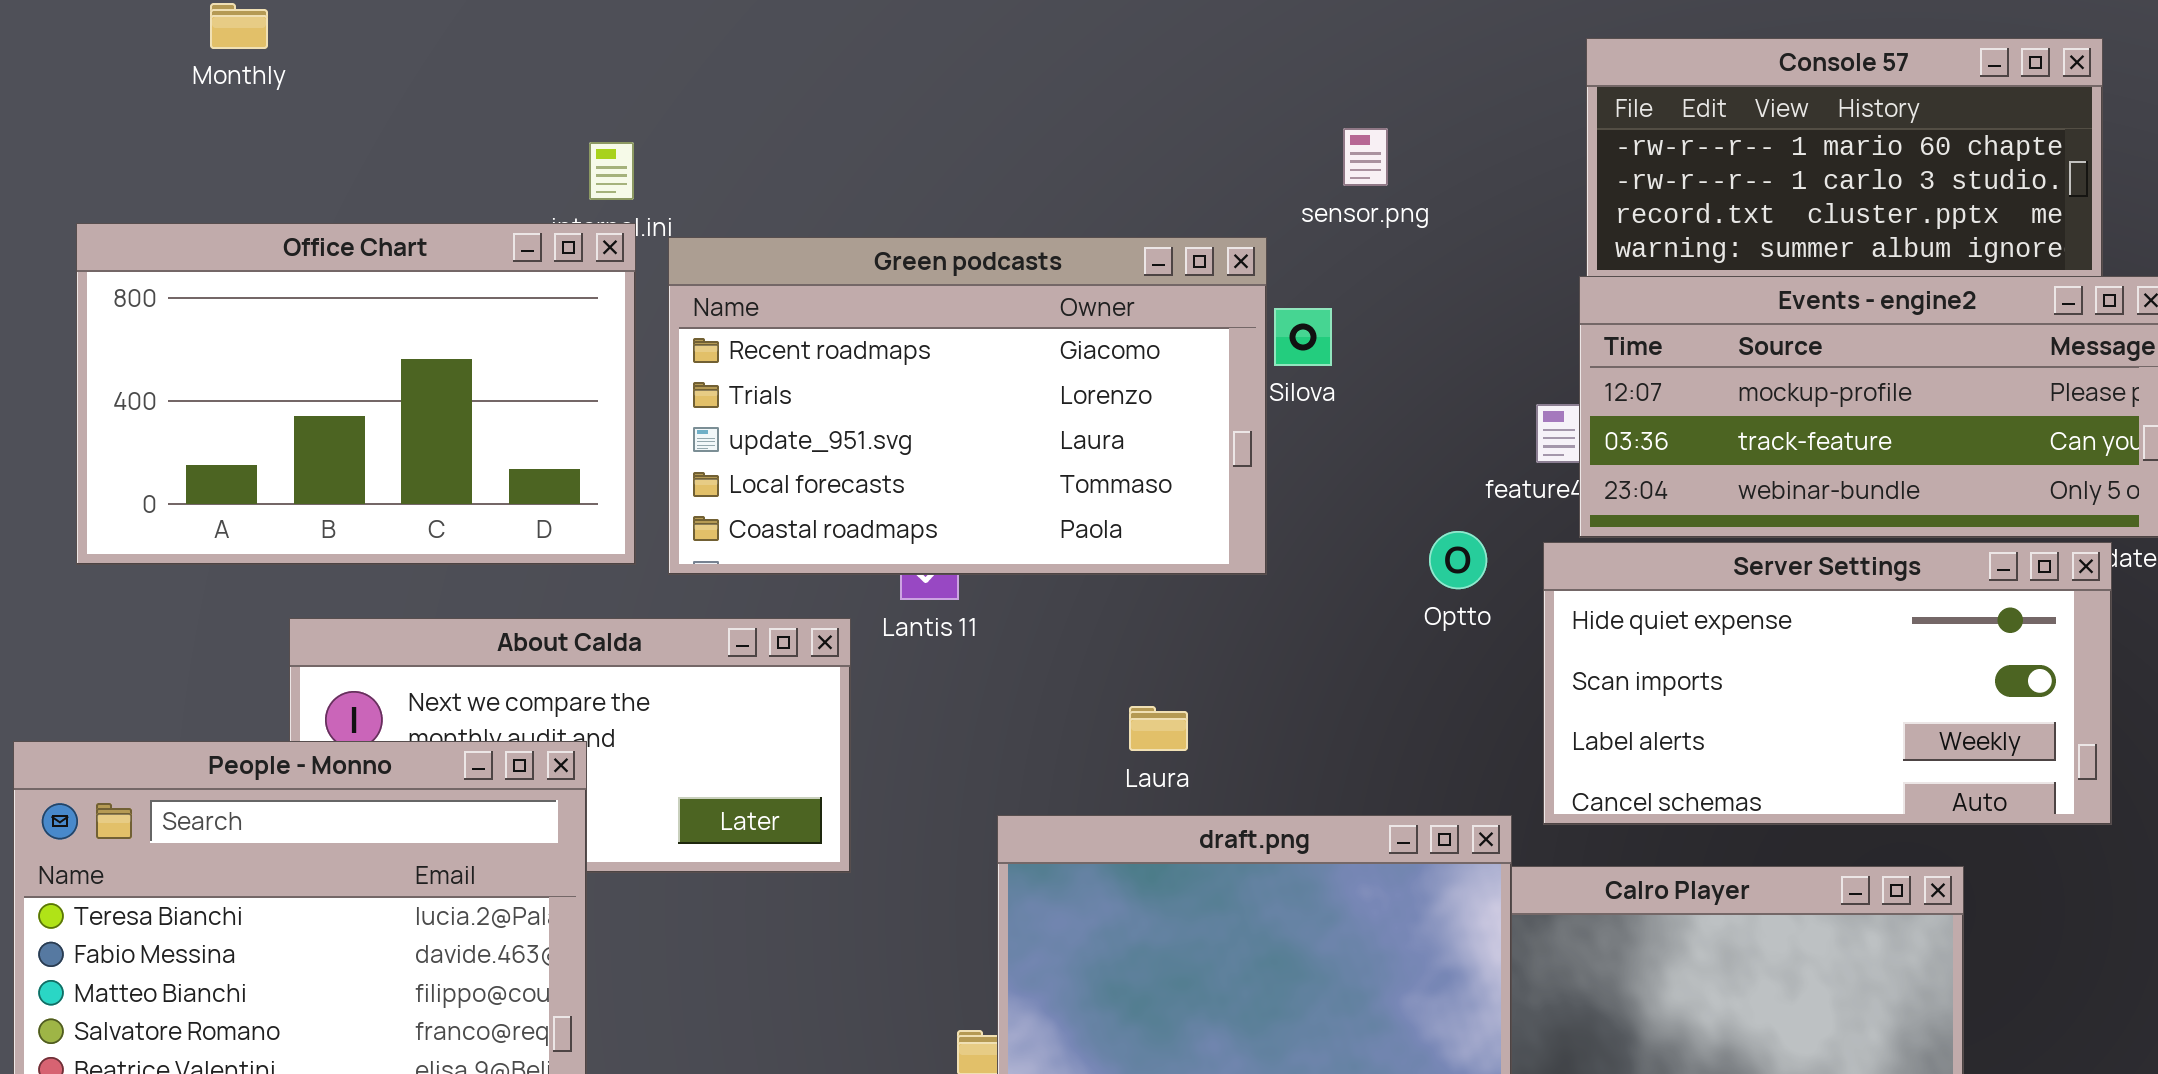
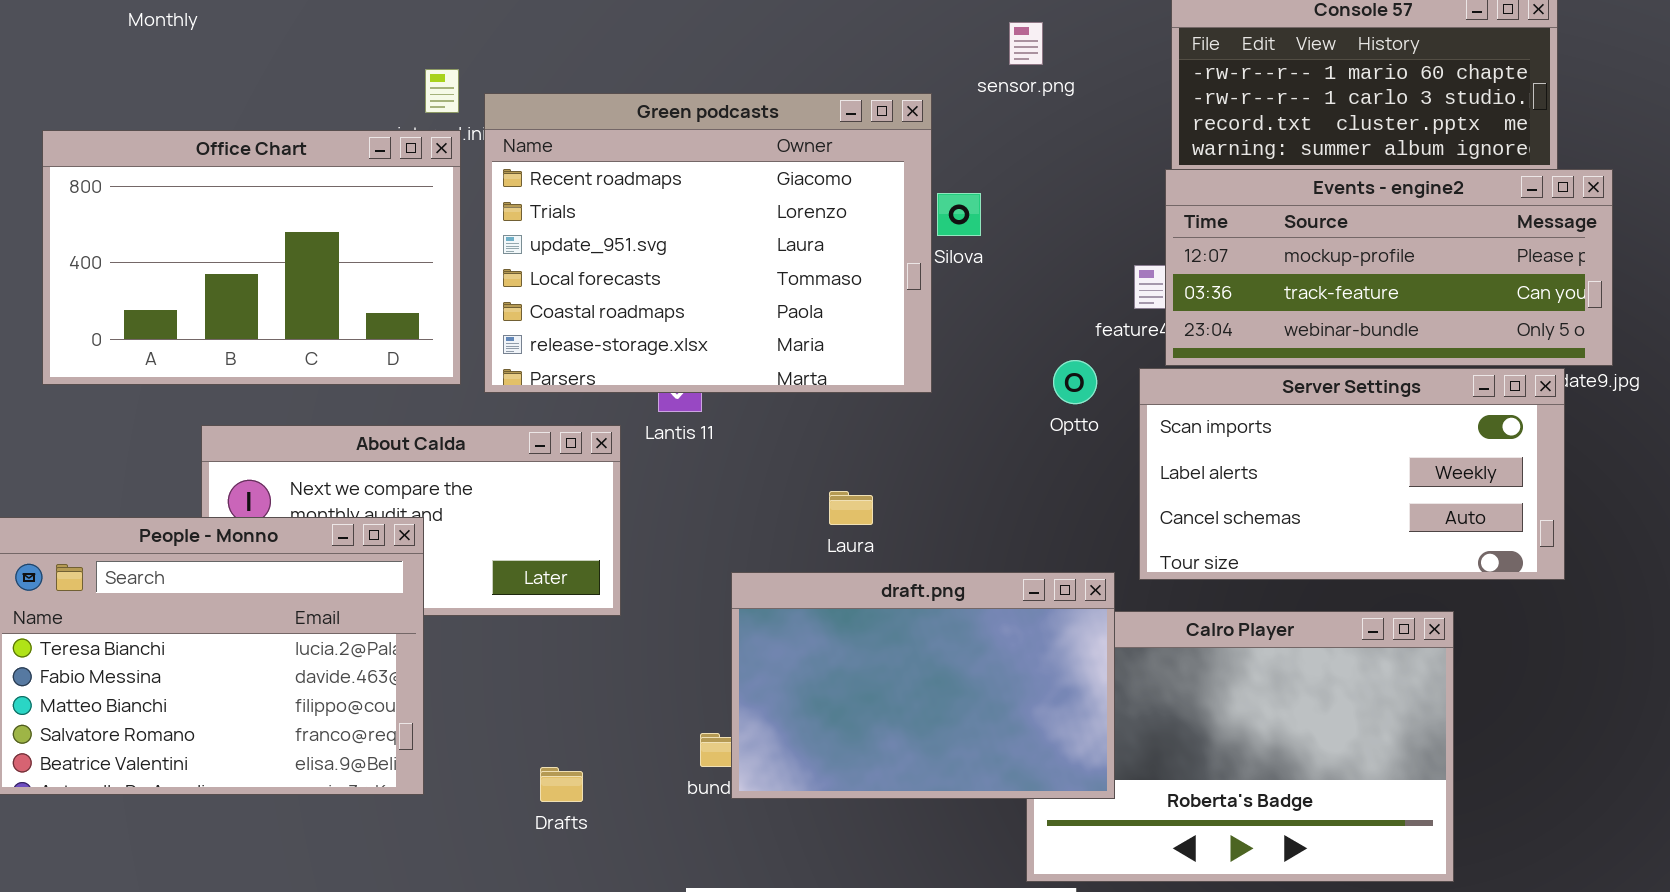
sensor.png: [1343,128,1388,186] -> [1009,22,1043,65], moved
Green podcasts: [668,237,1267,575] -> [484,93,932,393], resized
Server Settings: [1543,542,2112,825] -> [1139,368,1565,580], scrolled down 1 row

